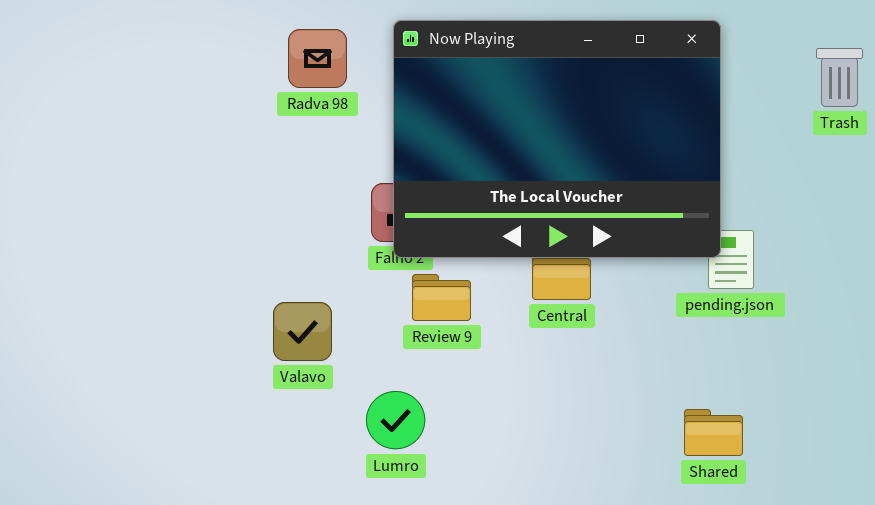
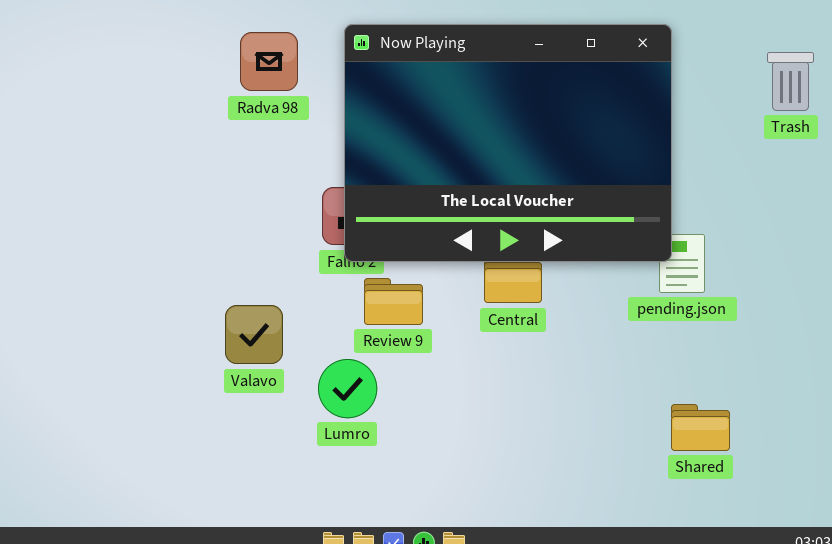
Lumro: [366,391,425,449] -> [318,359,377,418], moved
Shared: [684,409,743,456] -> [671,404,730,451], moved

